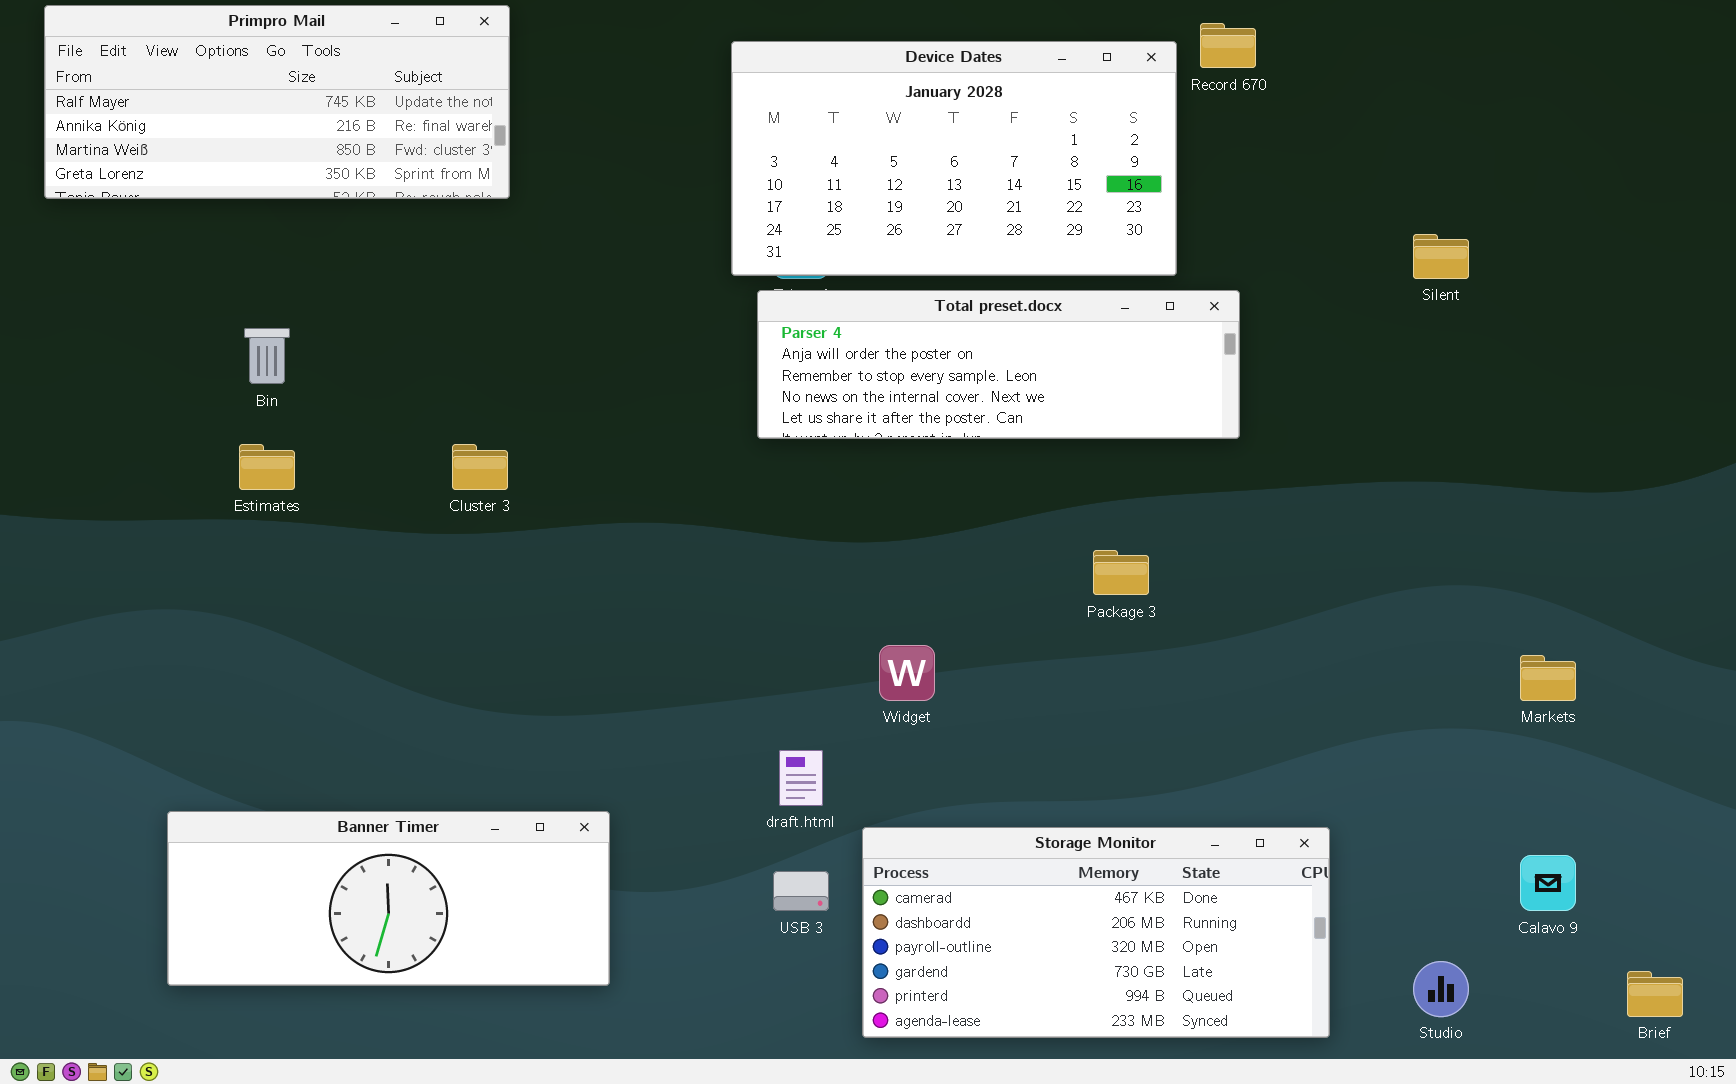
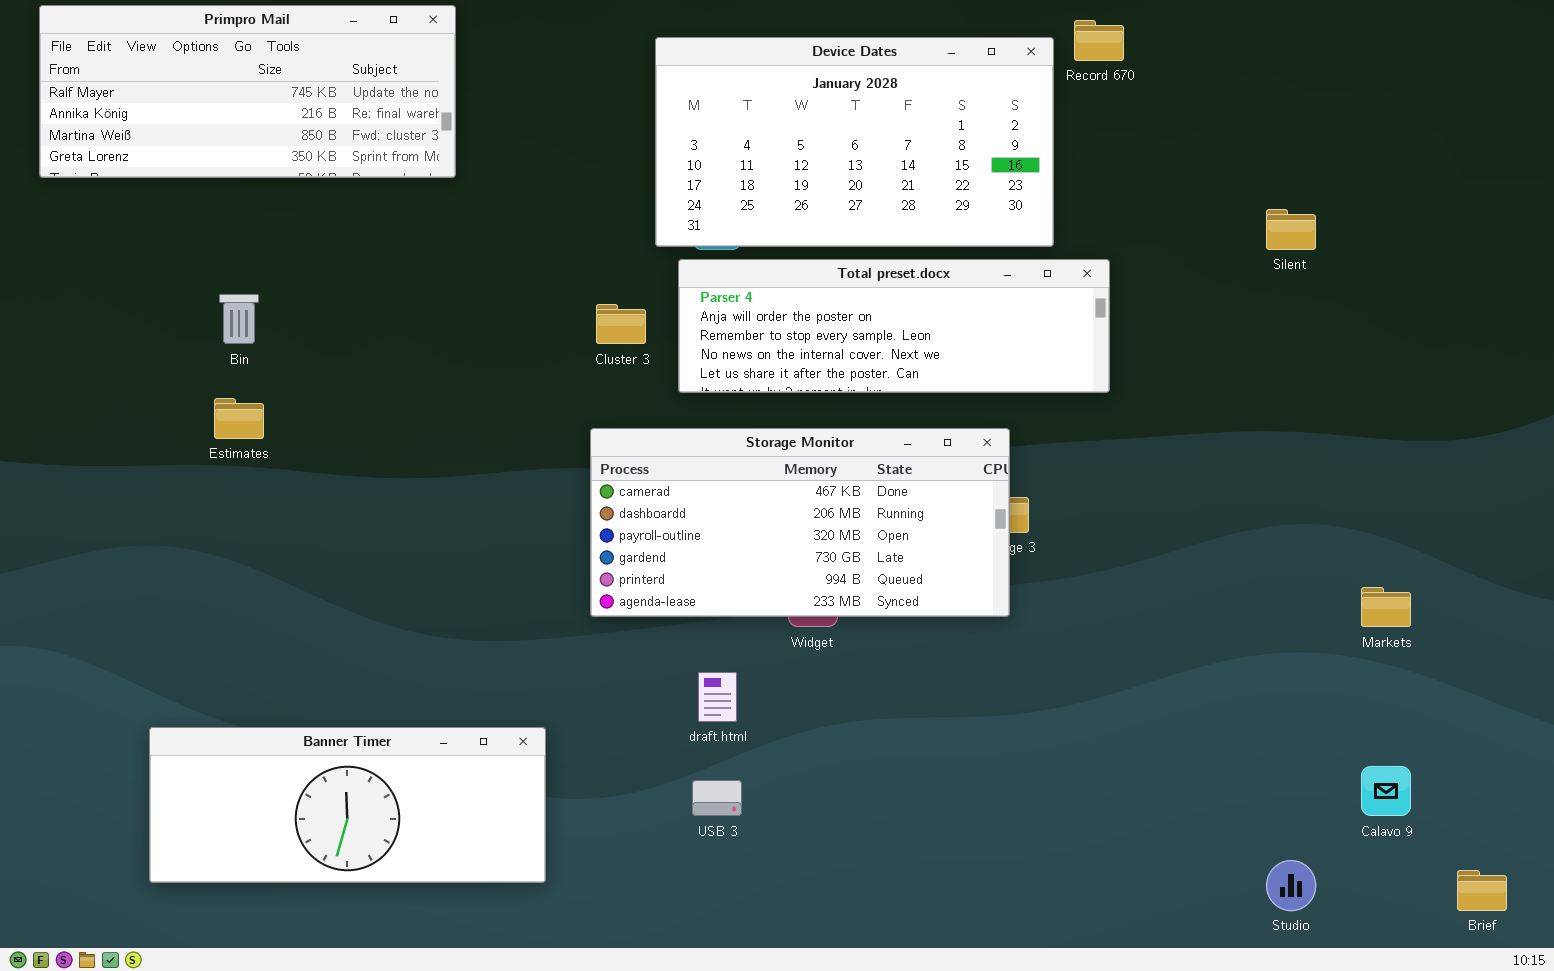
Cluster 3: [452,444,508,490] -> [596,304,646,344], moved
Storage Monitor: [862,827,1330,1038] -> [590,428,1010,617], moved

